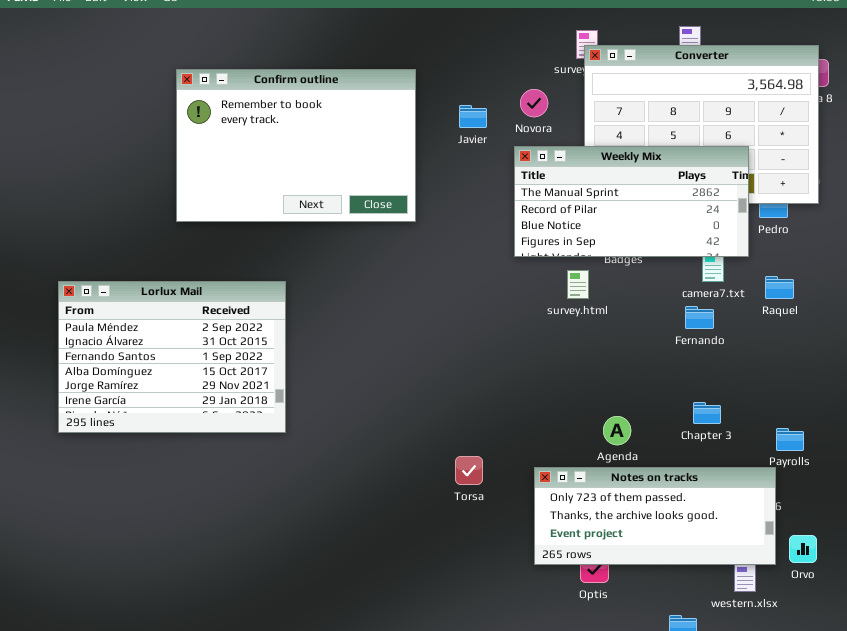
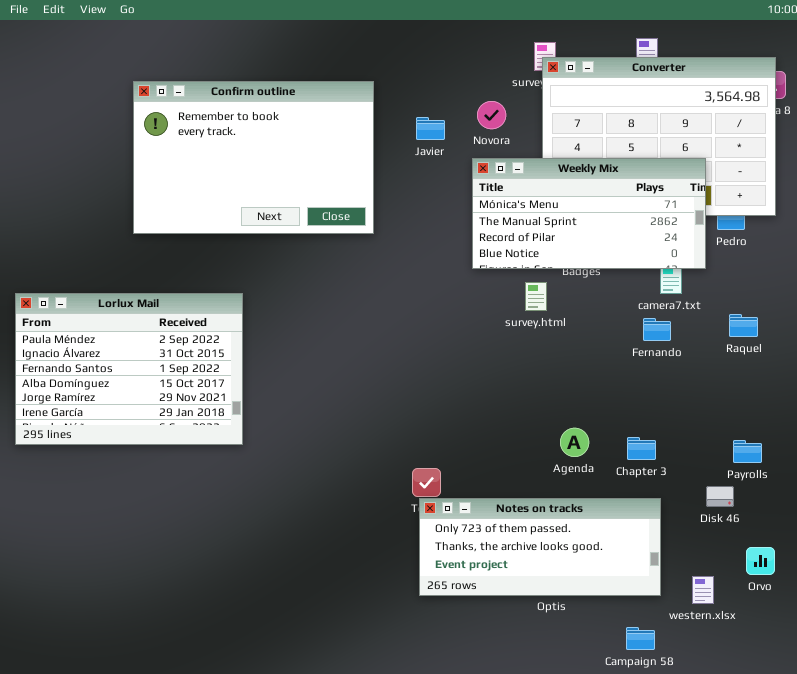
Weekly Mix: [514,146,749,257] -> [472,158,706,269], scrolled up 1 row
Raquel: [765,276,794,299] -> [729,314,758,337], moved
Chapter 3: [693,402,721,424] -> [627,437,656,460], moved
Notes on tracks: [534,467,776,565] -> [419,498,661,596], moved

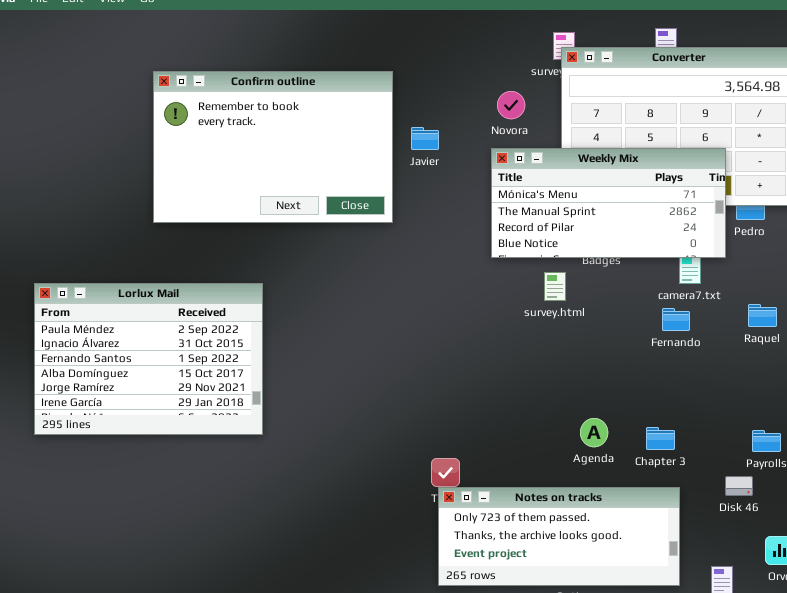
Javier: [416,117,445,140] -> [411,127,439,150], moved

